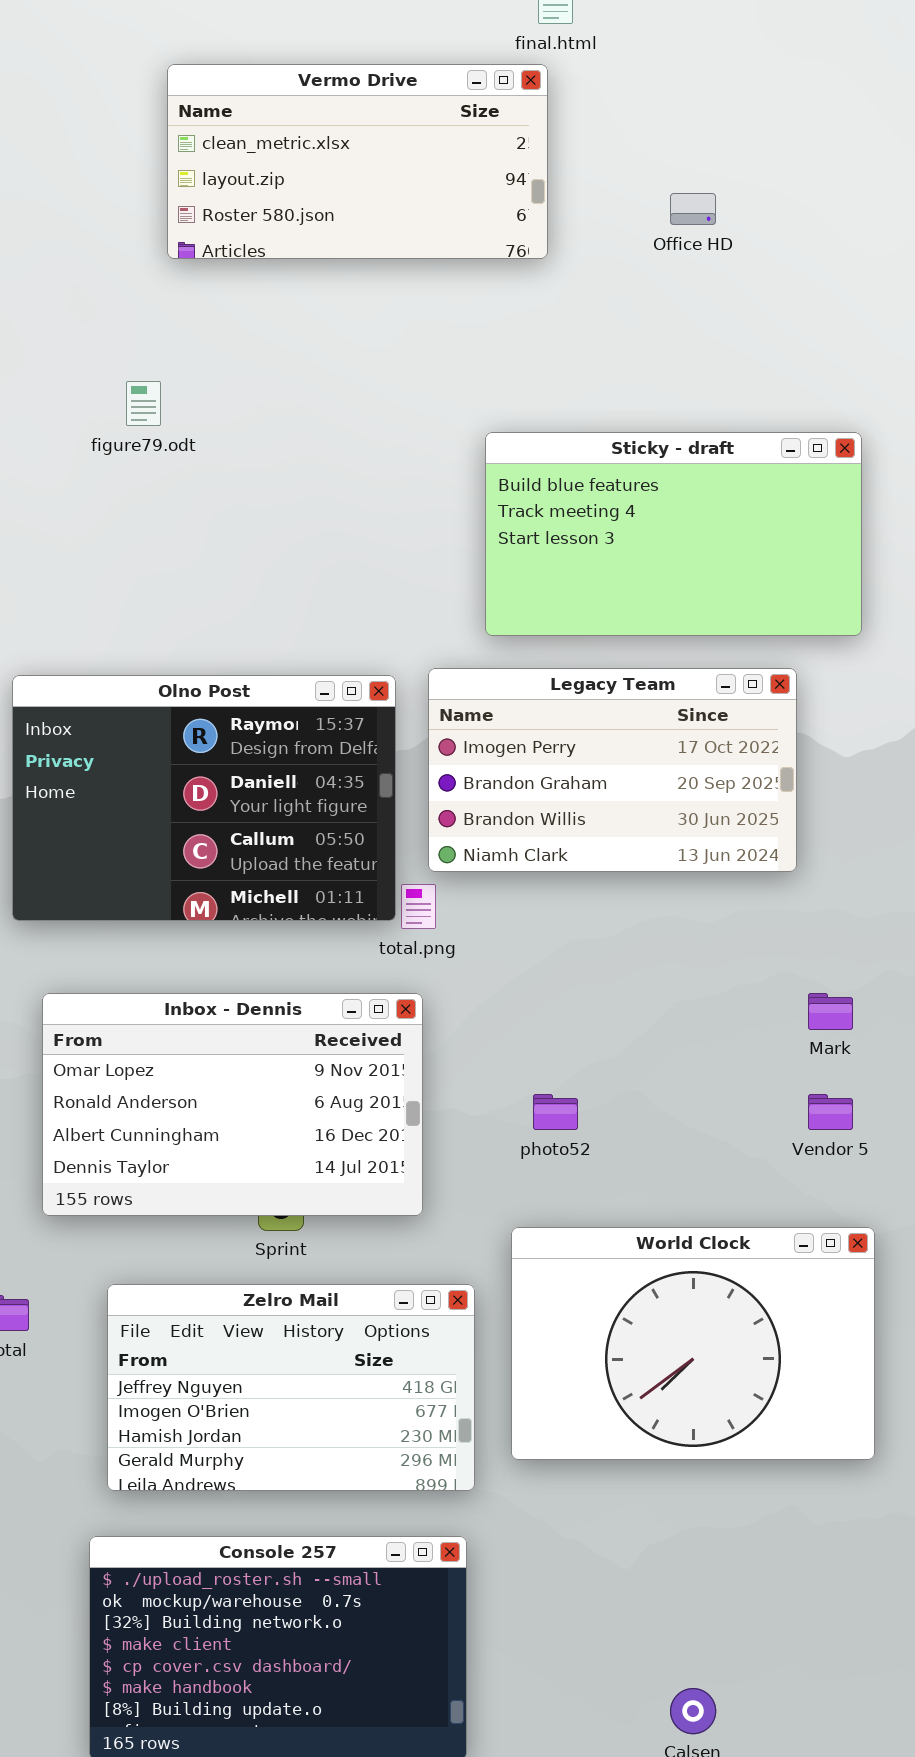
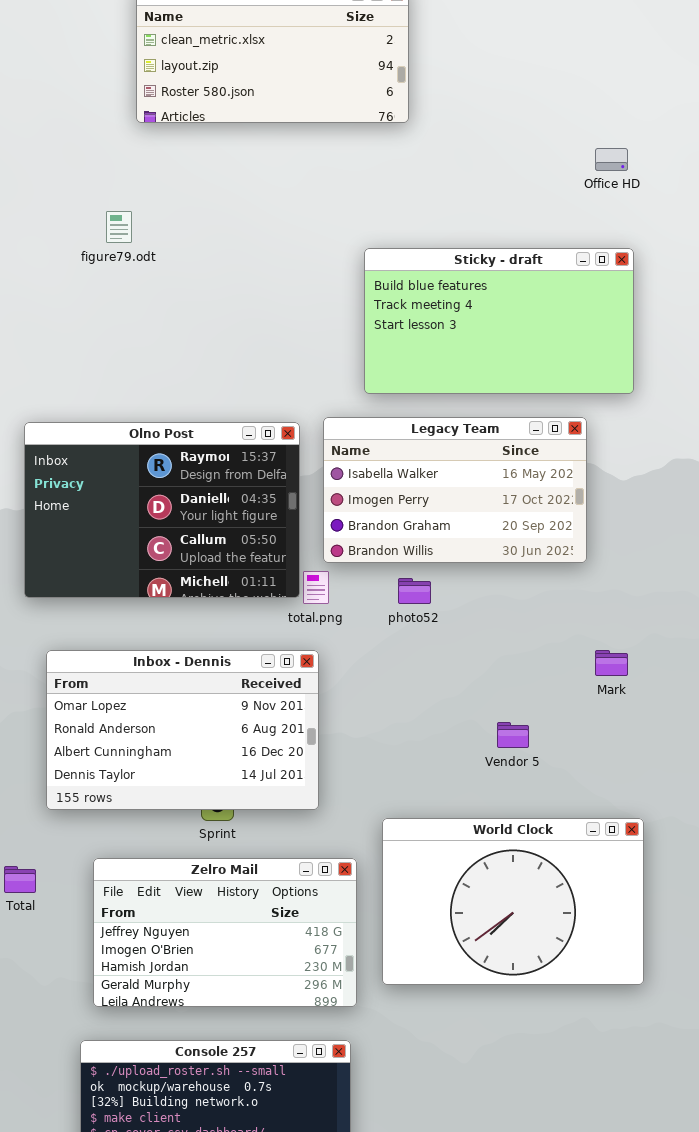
Office HD: [670,193,716,225] -> [595,148,628,171], moved
Legacy Team: [428,668,797,872] -> [323,417,587,563], scrolled up 1 row
photo52: [533,1094,578,1130] -> [398,578,431,604], moved
Vendor 5: [808,1094,853,1130] -> [497,722,529,748], moved

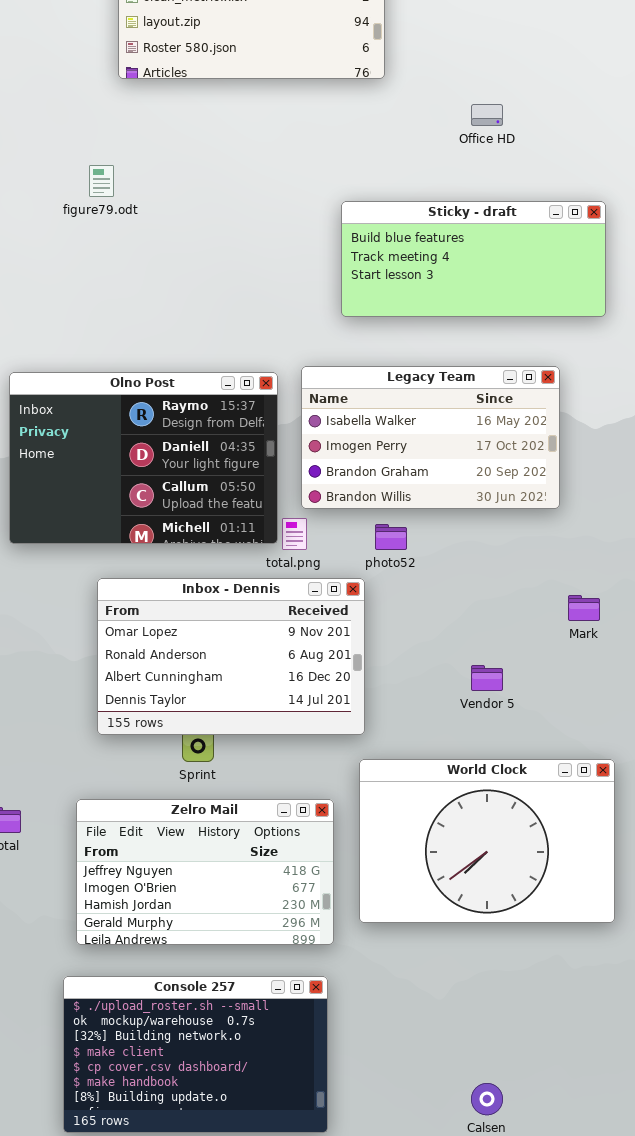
Office HD: [595,148,628,171] -> [471,104,503,126], moved
Sticky - draft: [364,248,634,394] -> [341,201,606,317], resized
Inbox - Dennis: [46,650,319,810] -> [97,578,365,735], moved

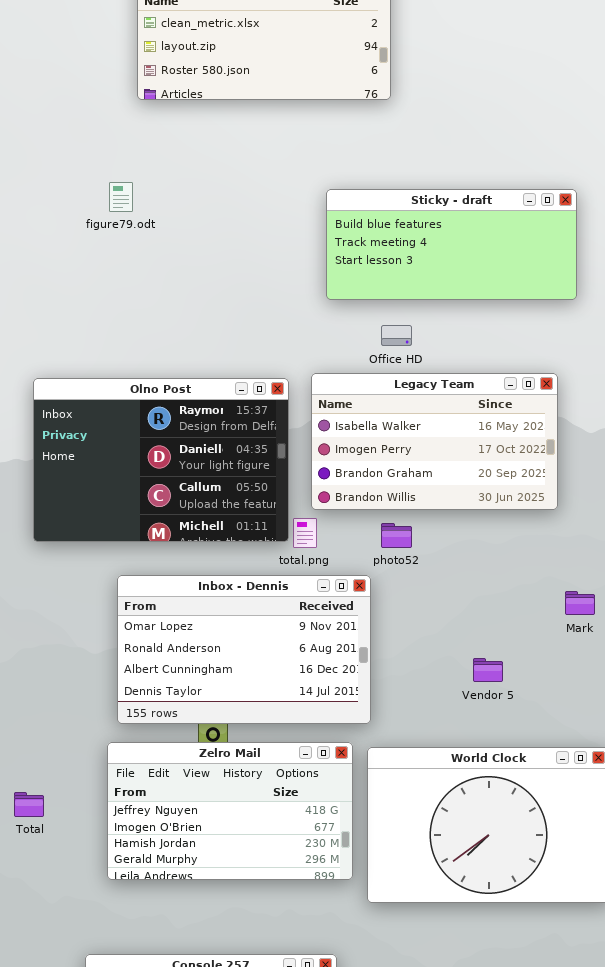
Office HD: [471,104,503,126] -> [381,325,412,346], moved
Sticky - draft: [341,201,606,317] -> [326,189,577,300], moved
Zelro Mail: [76,799,334,945] -> [107,742,353,880], moved

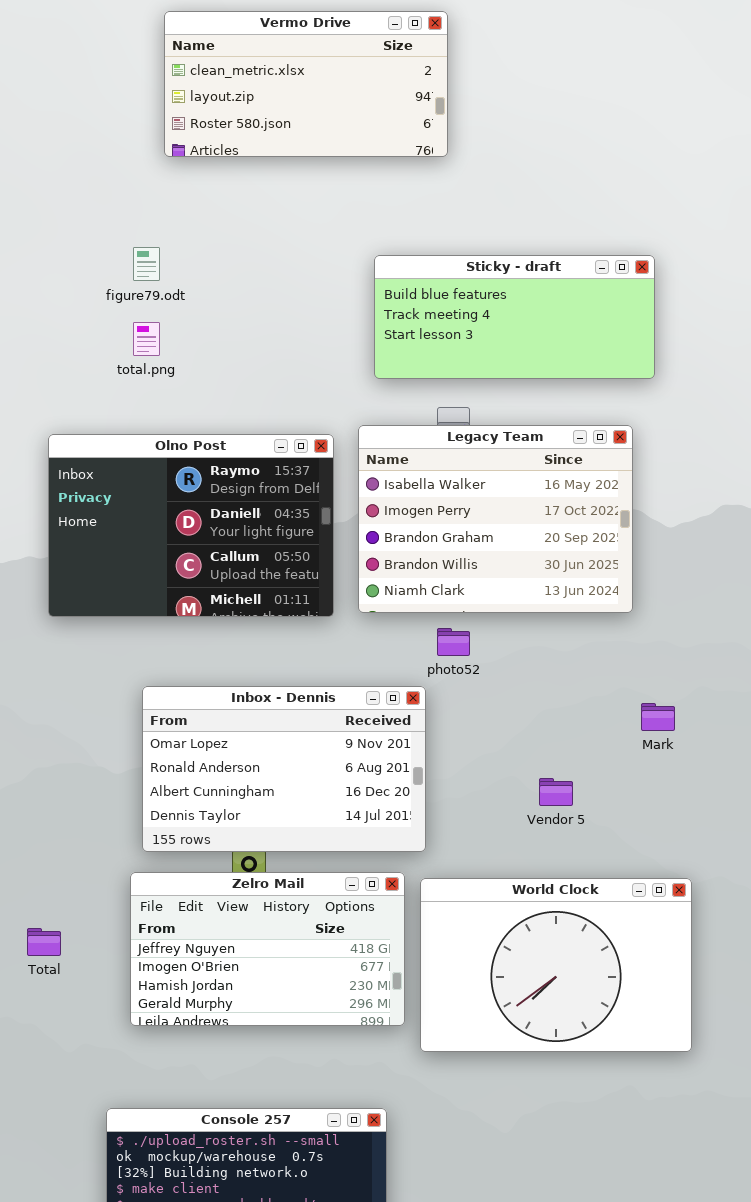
Legacy Team: [311,373,558,510] -> [358,425,633,613], resized
Olno Post: [33,378,289,542] -> [48,434,334,617], moved
total.png: [293,518,317,548] -> [133,322,160,356], moved

